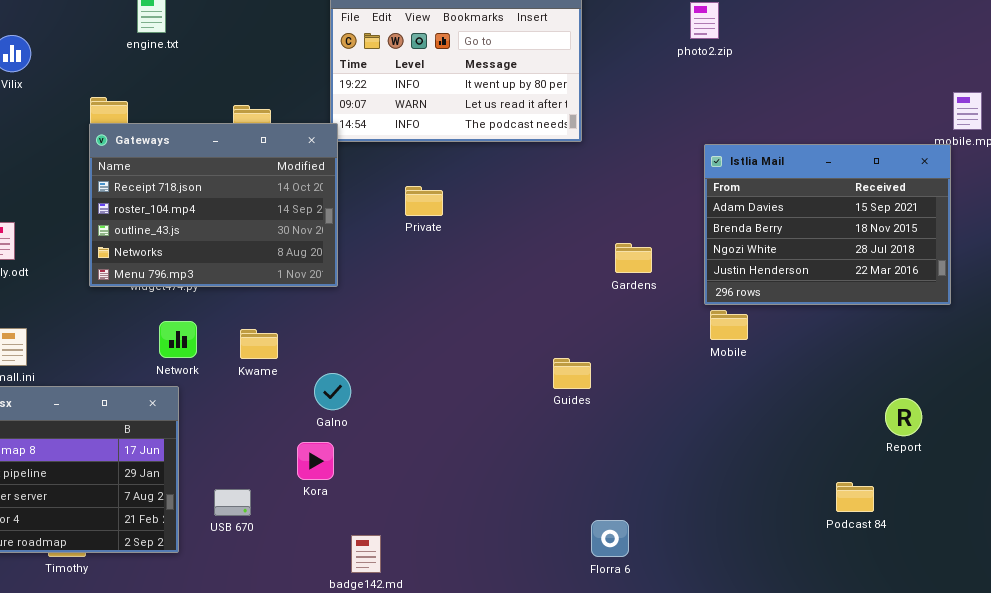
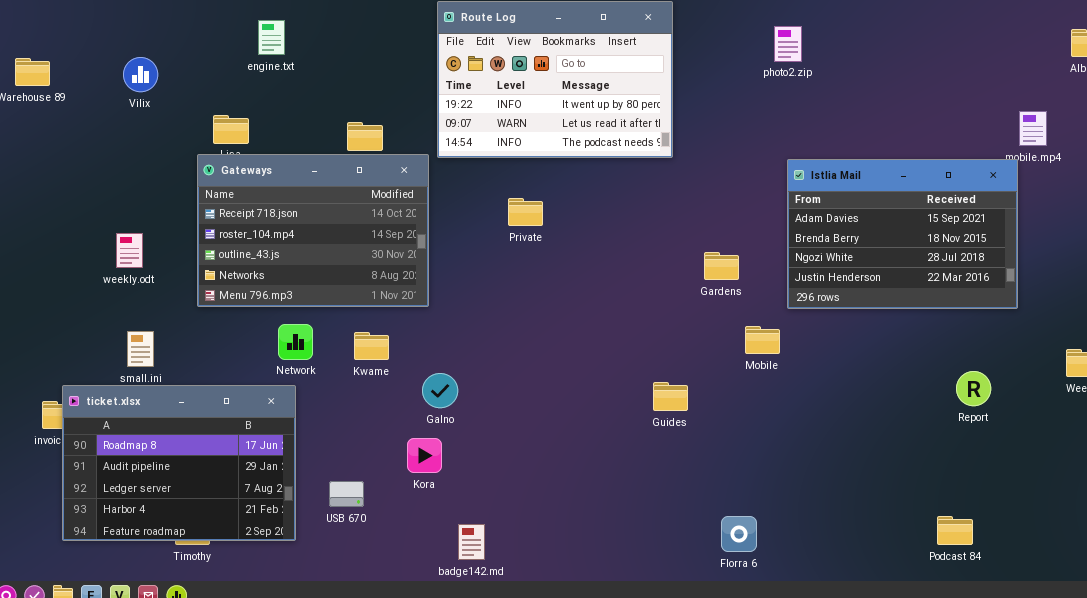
Gateways: [89,123,338,287] -> [197,154,429,307], moved
Mobile: [710,310,748,340] -> [745,326,780,354], moved
Guides: [553,358,591,389] -> [653,382,688,411], moved
Report: [885,398,922,436] -> [956,371,991,406], moved
Podcast 84: [836,482,874,512] -> [937,516,973,545], moved
Florra 6: [591,520,629,557] -> [721,516,757,552], moved

